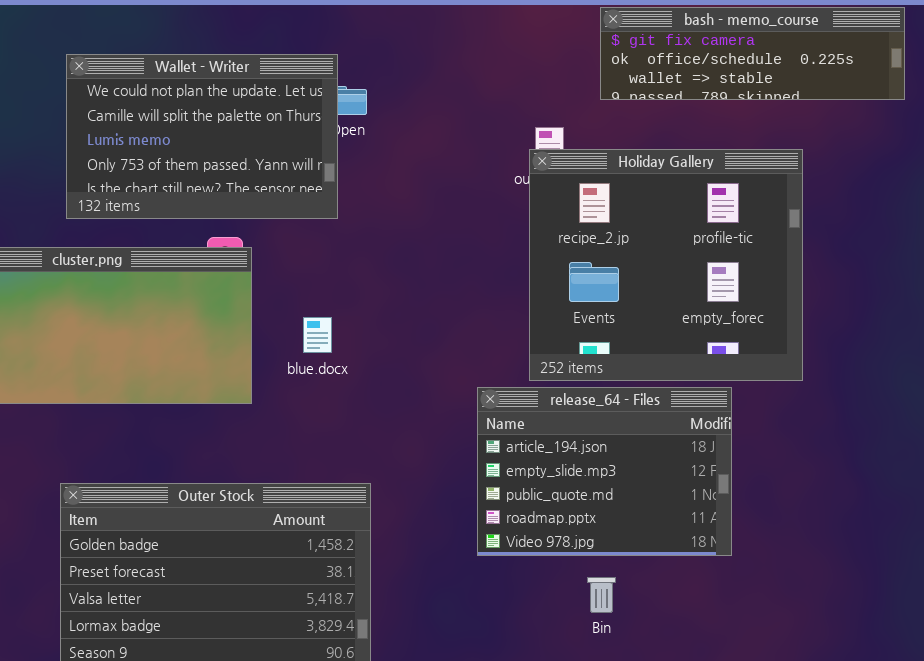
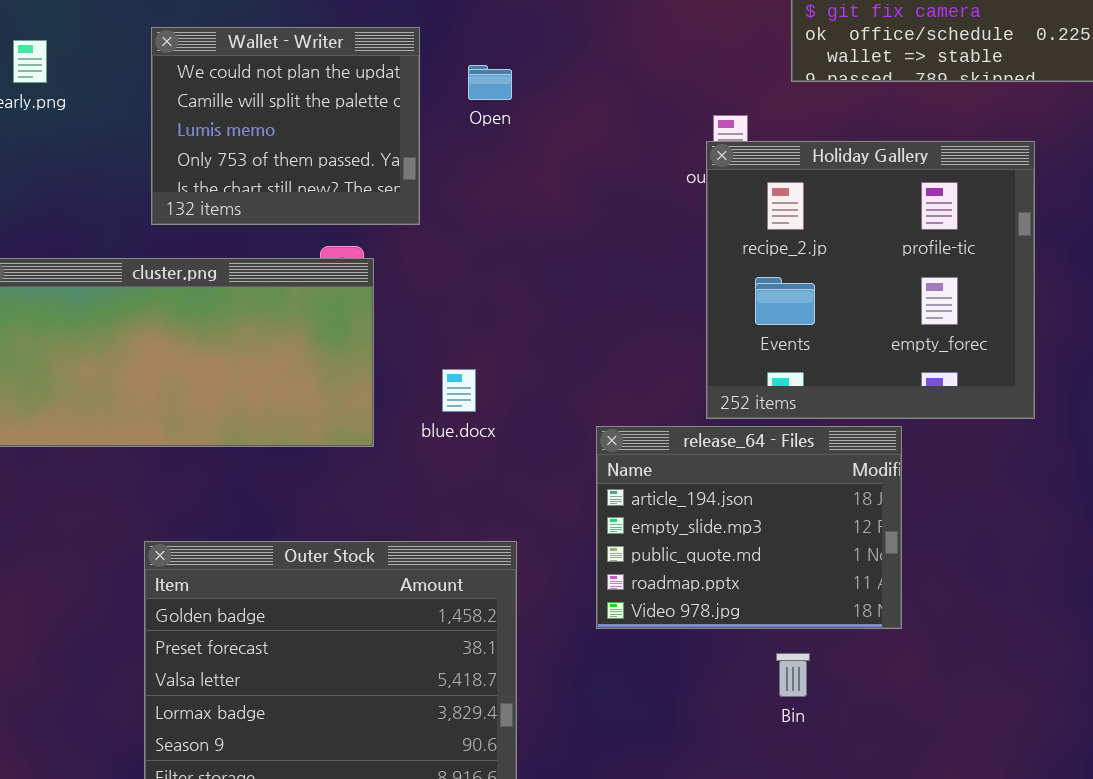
Wallet - Writer: [66,54,338,219] -> [151,27,420,225], resized
blue.docx: [303,317,332,353] -> [442,369,476,412], moved
release_64 - Files: [477,387,732,556] -> [596,426,902,629], moved

